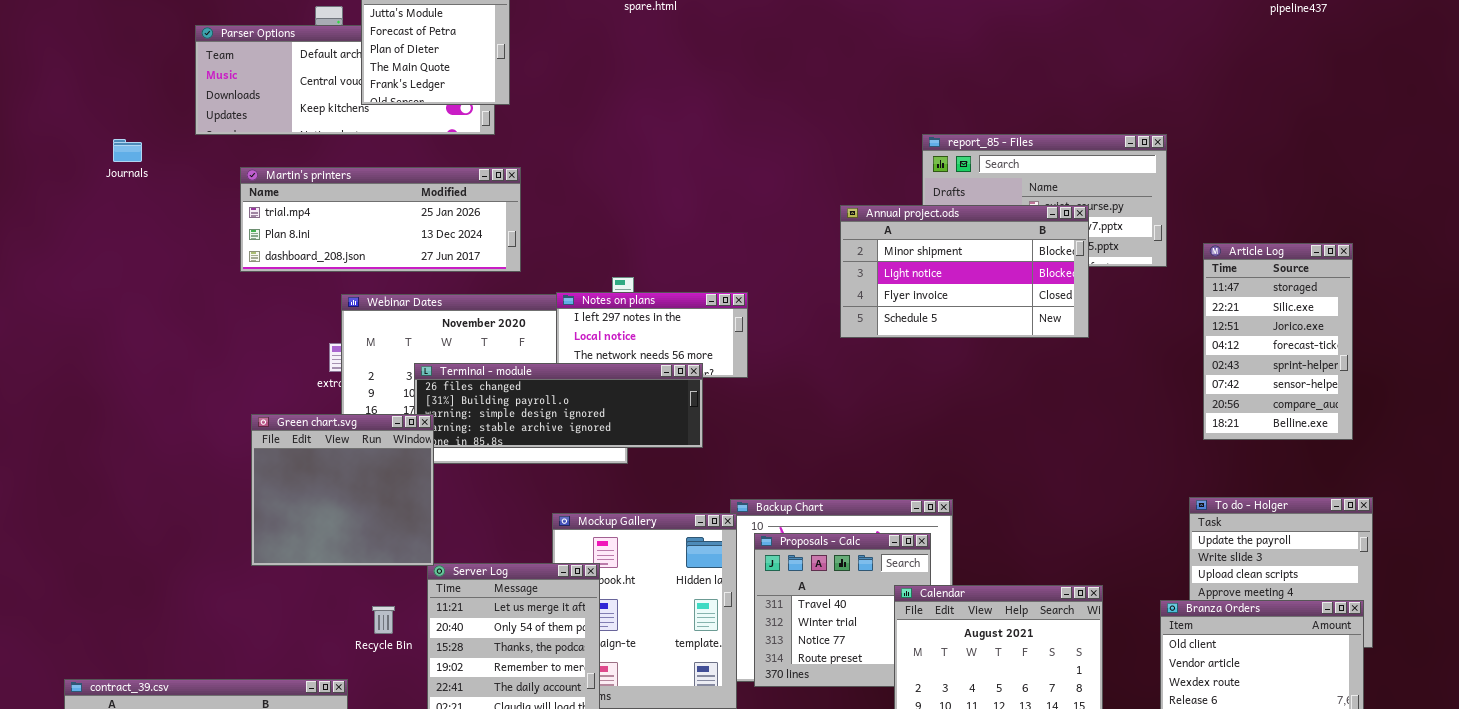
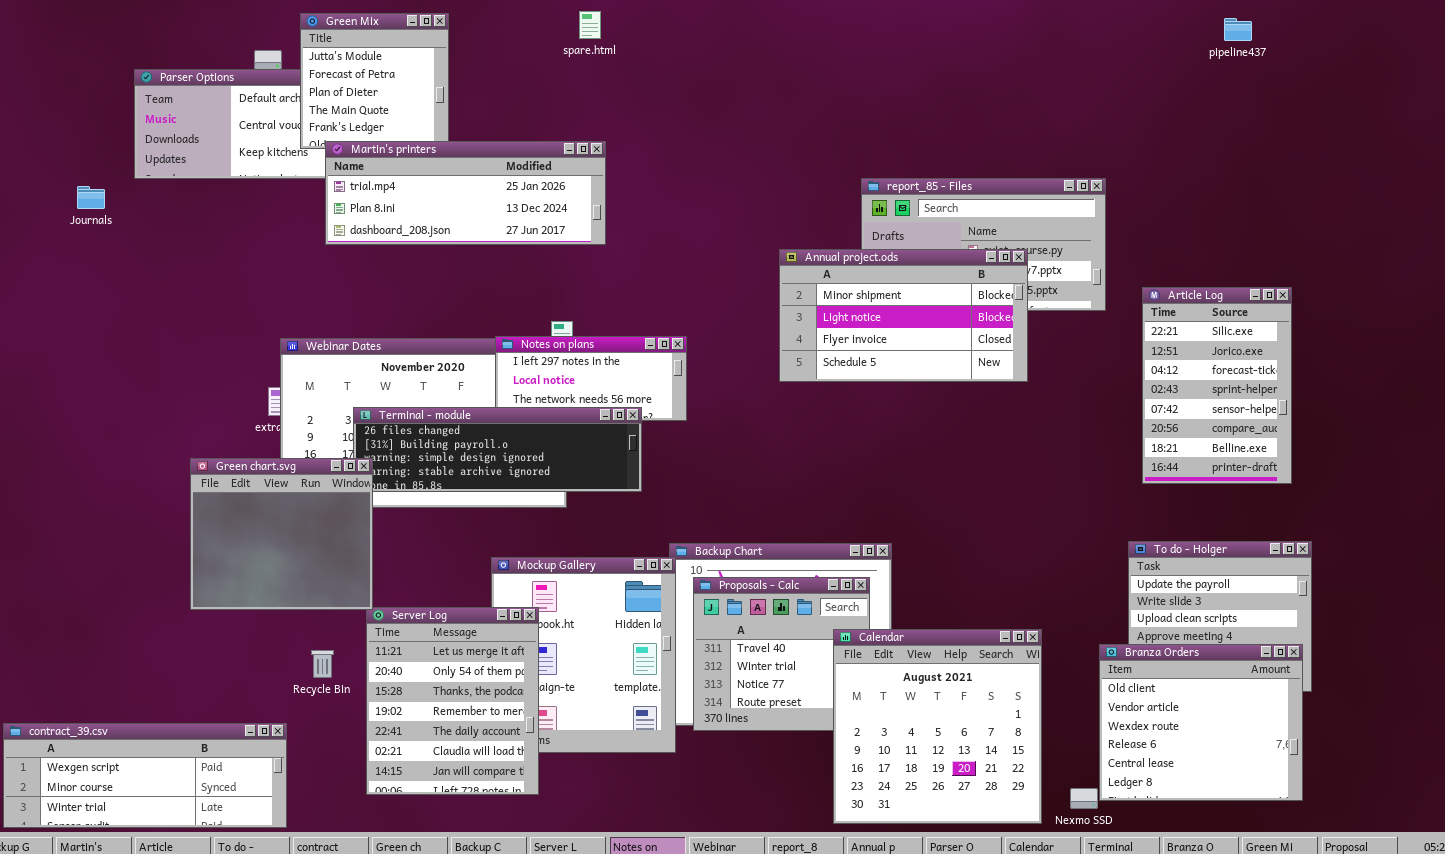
Journals: [113,139,142,162] -> [77,186,105,209], moved
Martin's printers: [240,167,521,272] -> [325,141,606,245], moved
Article Log: [1203,243,1353,440] -> [1142,287,1292,484], scrolled down 1 row

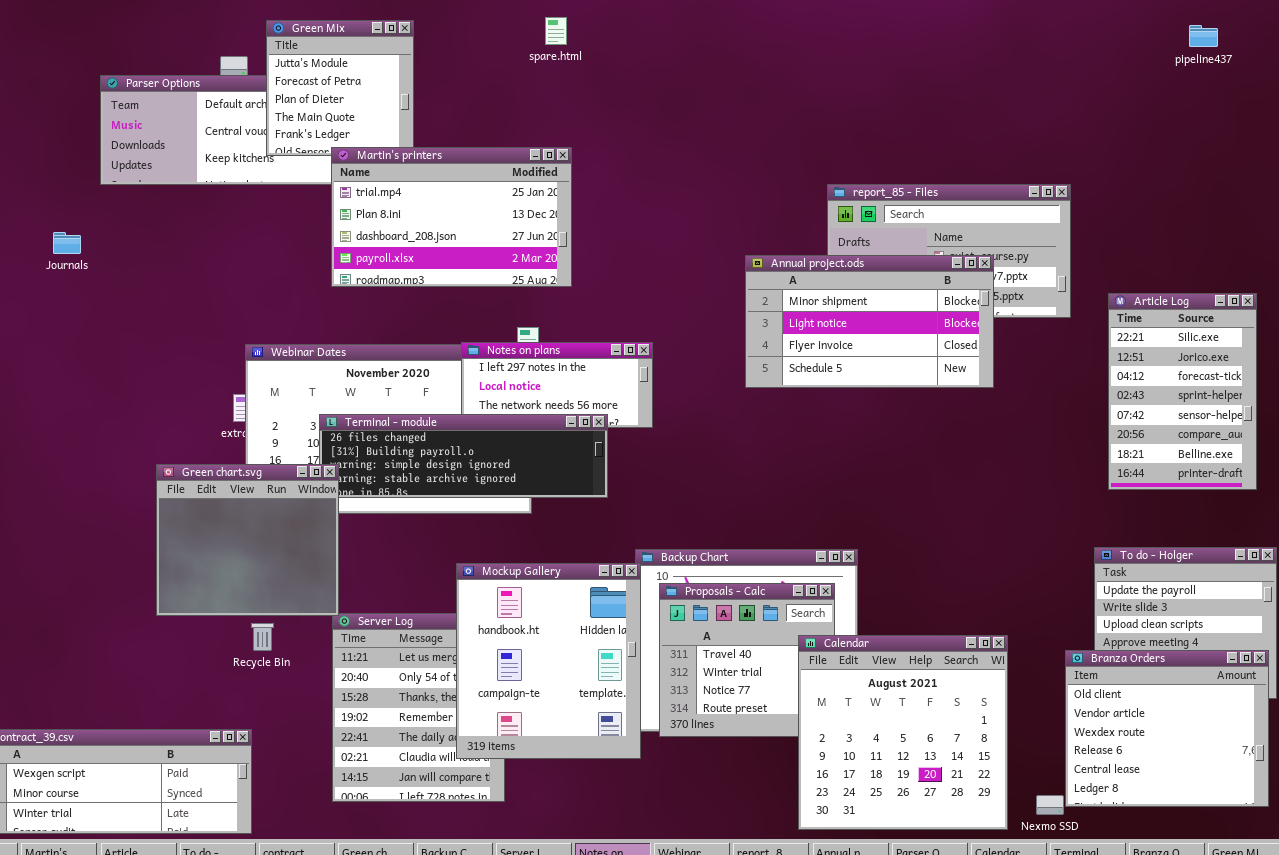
Martin's printers: [325,141,606,245] -> [331,147,572,287], resized
Journals: [77,186,105,209] -> [53,232,81,254], moved
Mockup Gallery: [491,557,676,753] -> [456,563,641,759], raised
Recycle Bin: [311,650,334,678] -> [251,623,274,651], moved

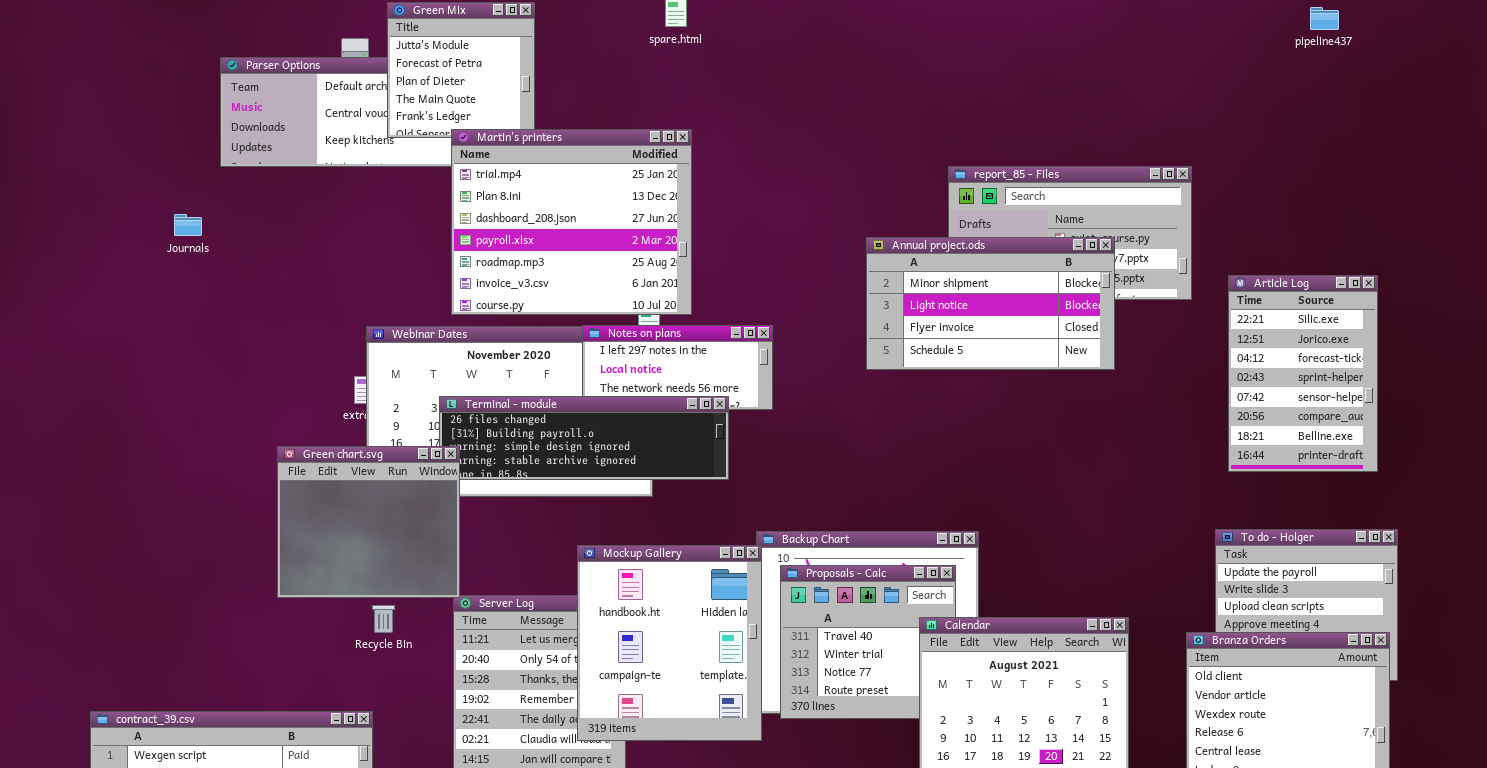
Martin's printers: [331,147,572,287] -> [451,129,692,315], resized

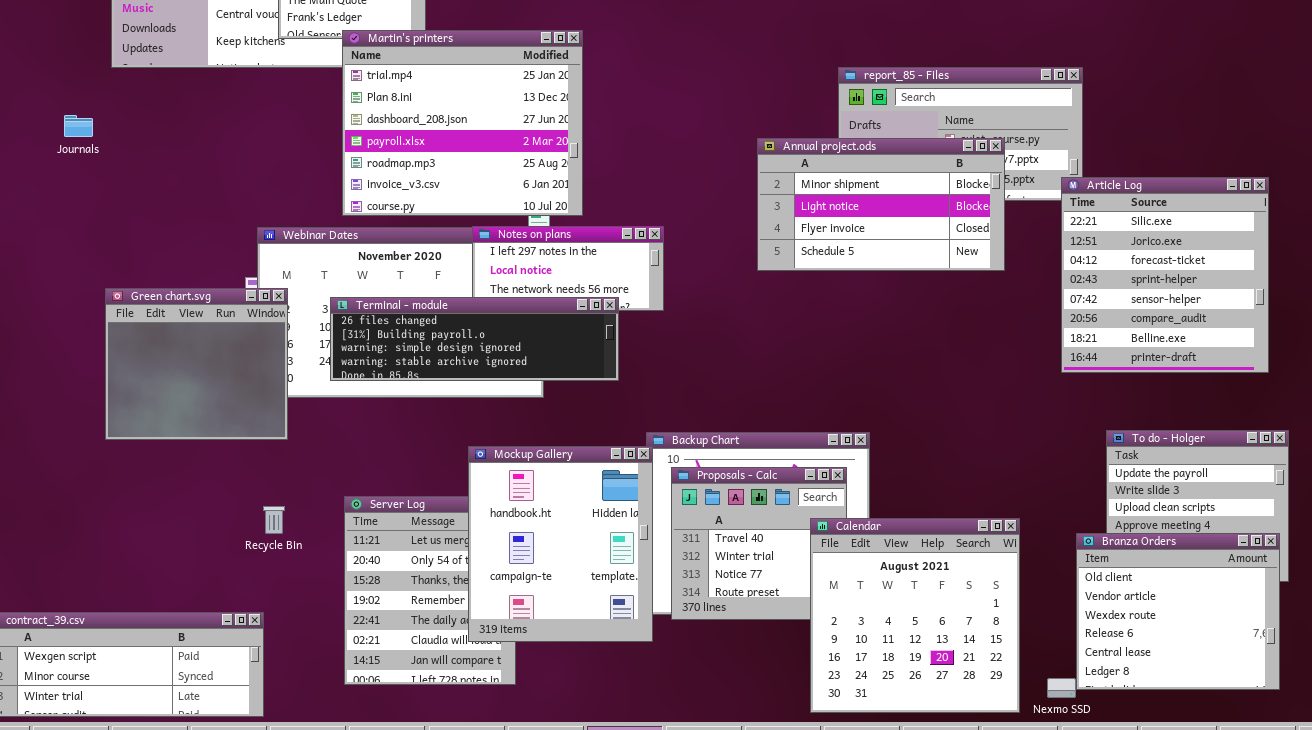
Article Log: [1228,275,1378,472] -> [1061,177,1269,373], resized
Green chart.svg: [277,446,460,598] -> [105,288,288,440], moved

